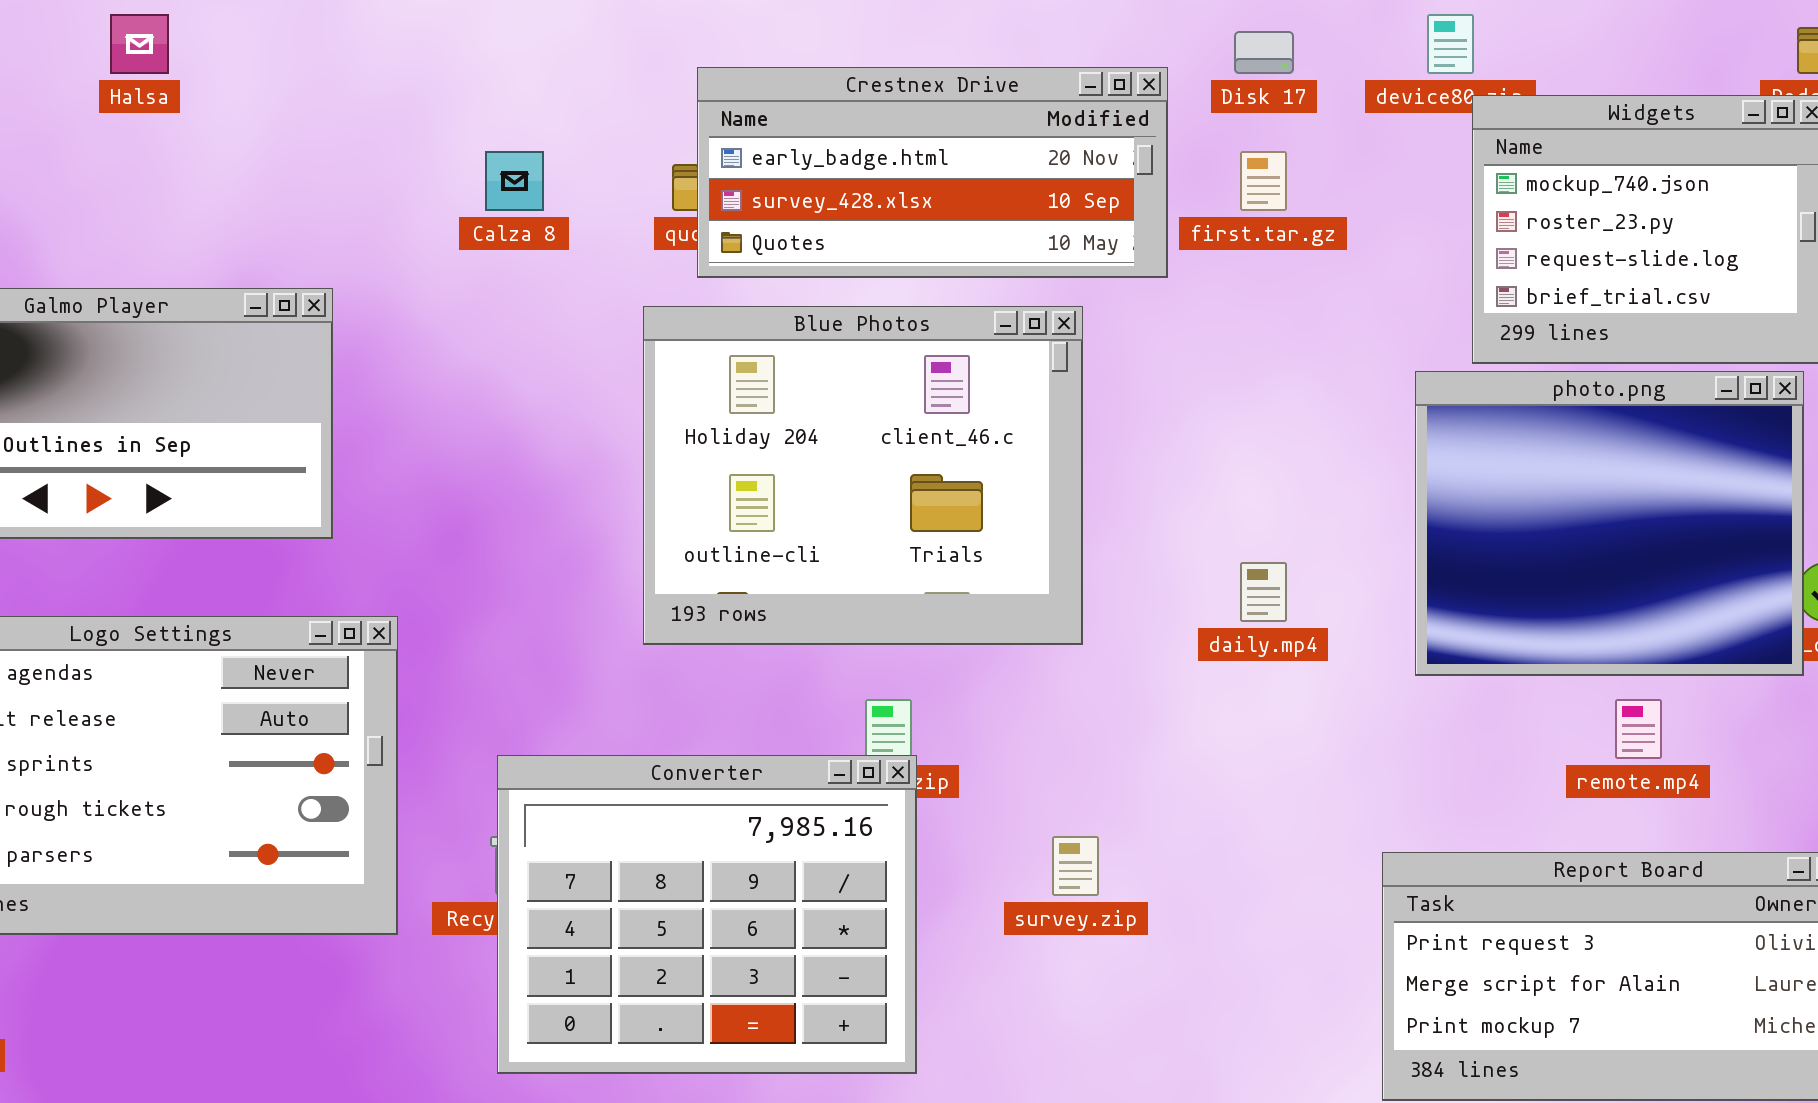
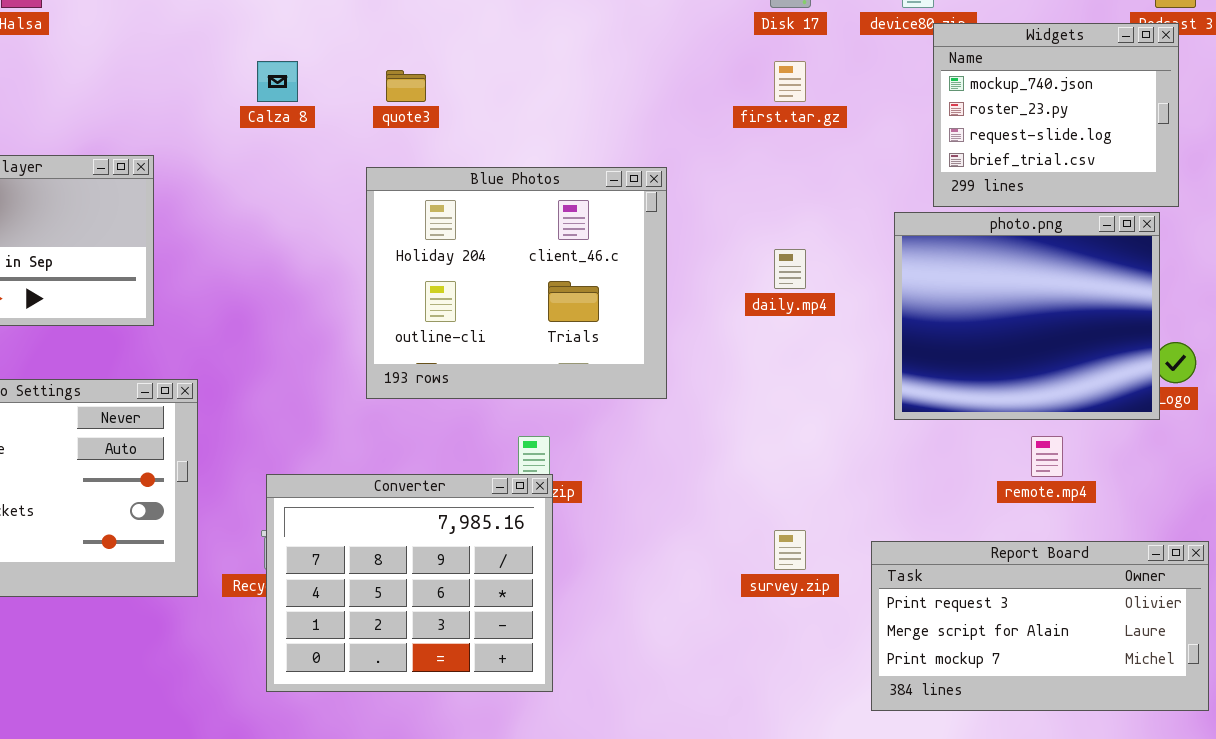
Crestnex Drive: [697,67,1168,278] -> none, closed
daily.mp4: [1240,562,1287,622] -> [774,249,806,289], moved
survey.zip: [1052,836,1099,896] -> [774,530,806,570], moved

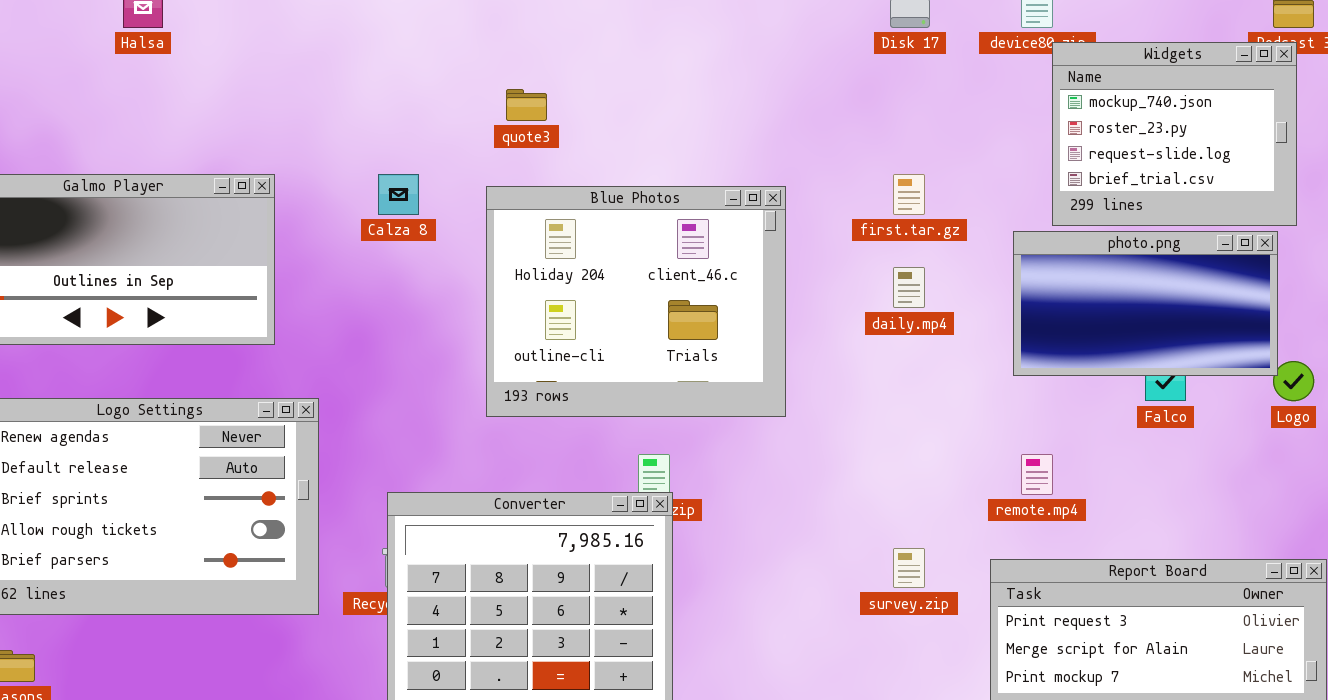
Calza 8: [257,61,298,102] -> [378,174,419,215], moved
first.tar.gz: [774,61,806,102] -> [893,174,925,215], moved
photo.png: [894,212,1160,420] -> [1013,231,1278,376], resized
remote.mp4: [1031,436,1063,477] -> [1021,454,1053,495], moved

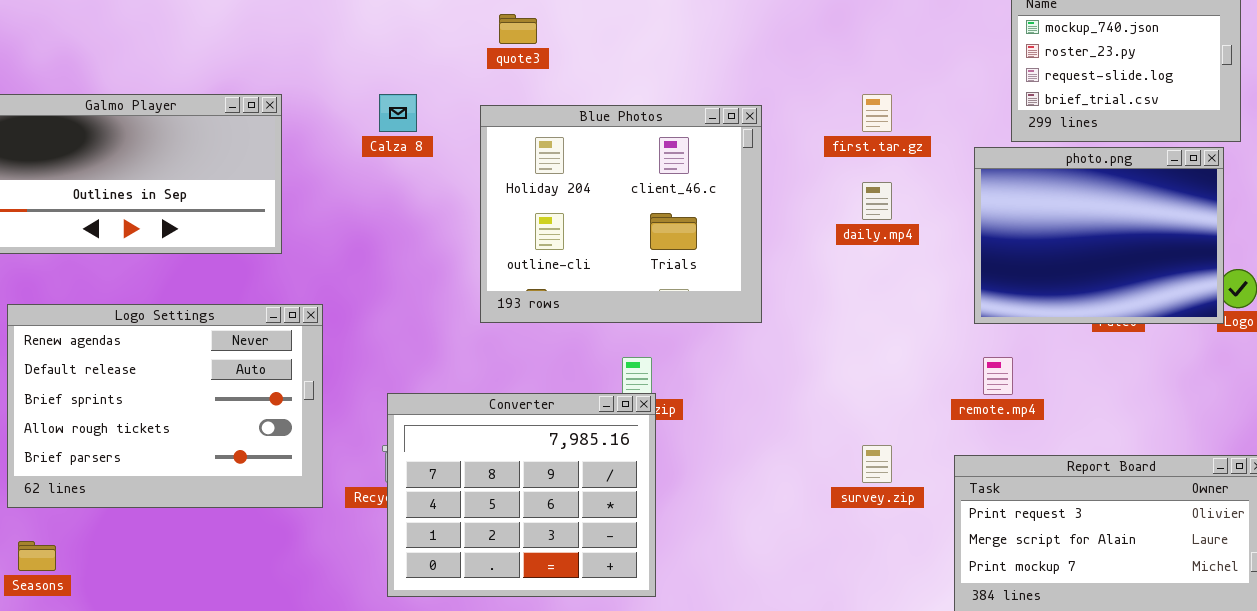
photo.png: [1013,231,1278,376] -> [974,147,1224,324], resized

